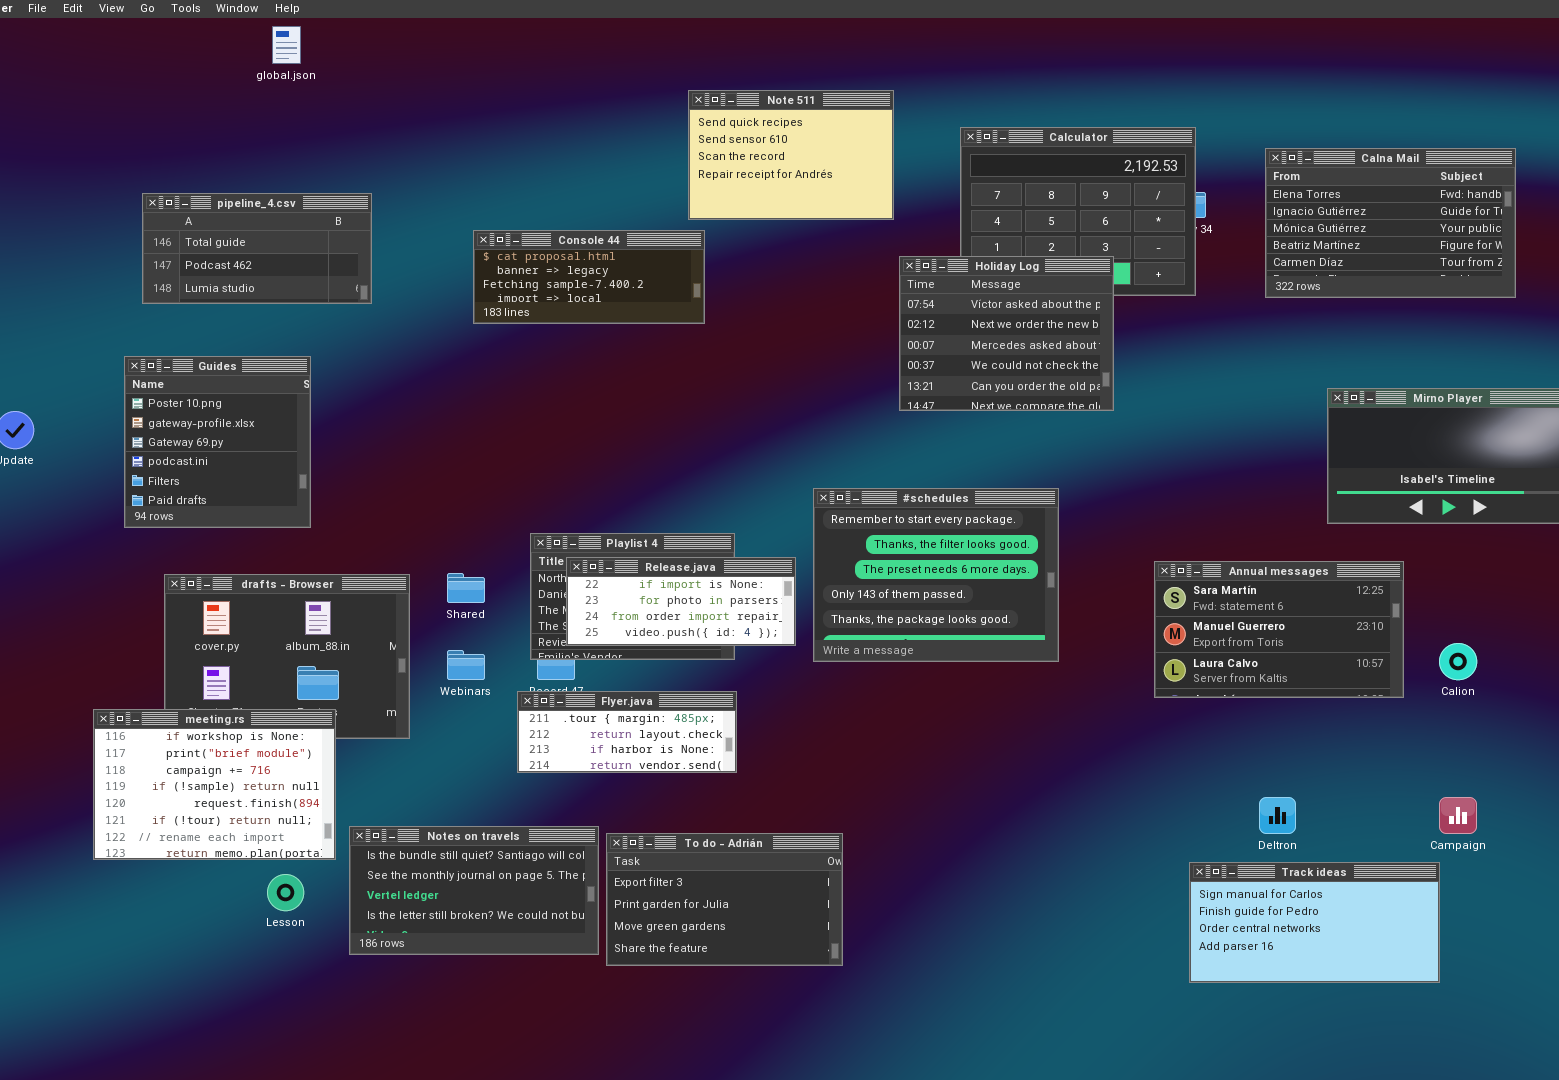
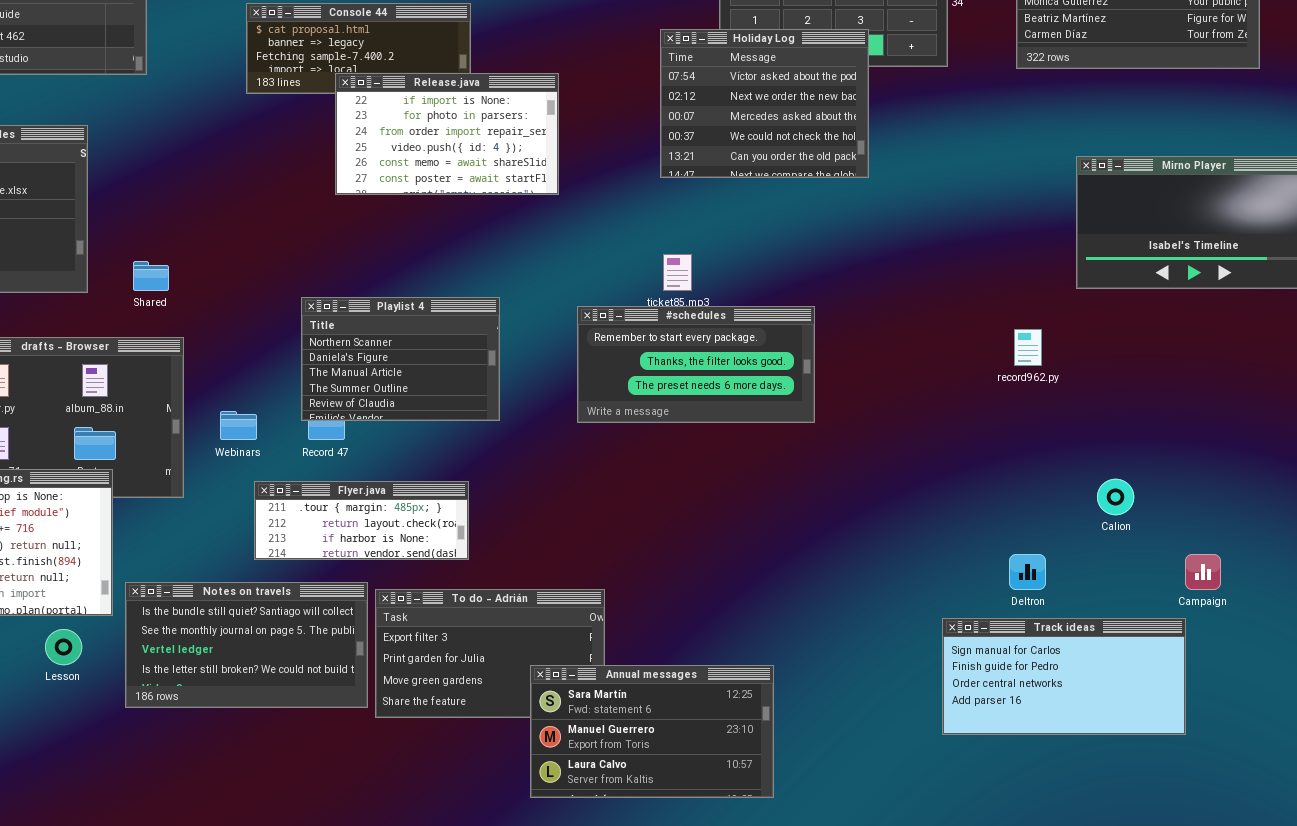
#schedules: [813,488,1059,662] -> [577,306,815,423], resized
Release.java: [566,557,796,646] -> [335,73,559,195], moved, resized
Annual messages: [1154,561,1404,698] -> [530,665,774,798], moved
Shared: [447,573,485,603] -> [133,261,169,291], moved
Calion: [1439,643,1477,680] -> [1097,479,1134,515], moved
Flyer.java: [517,691,737,773] -> [254,481,469,560], moved

